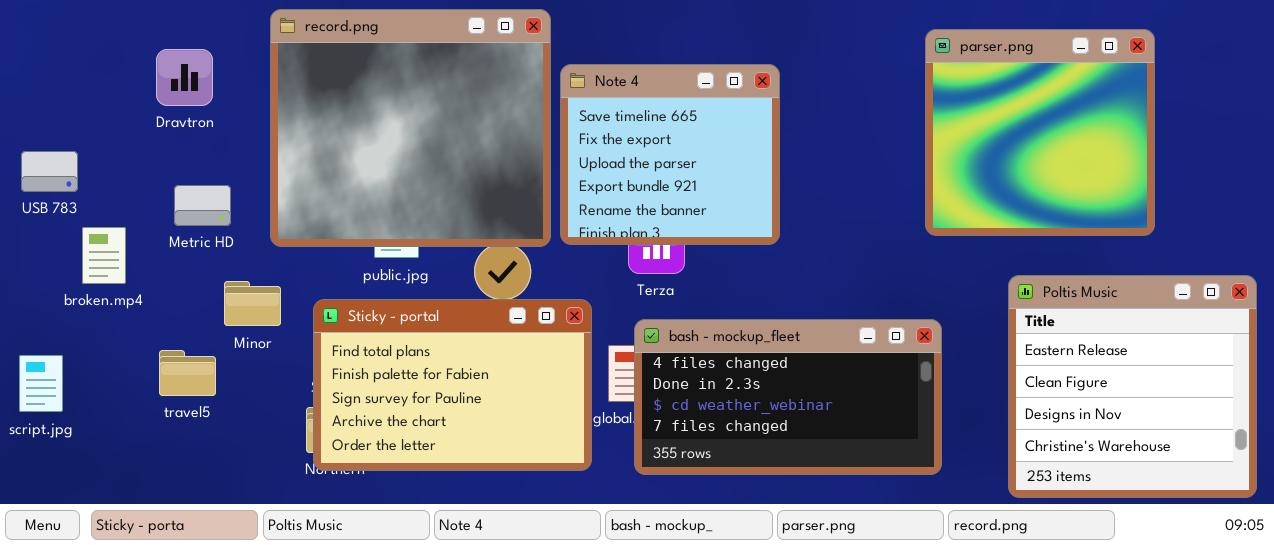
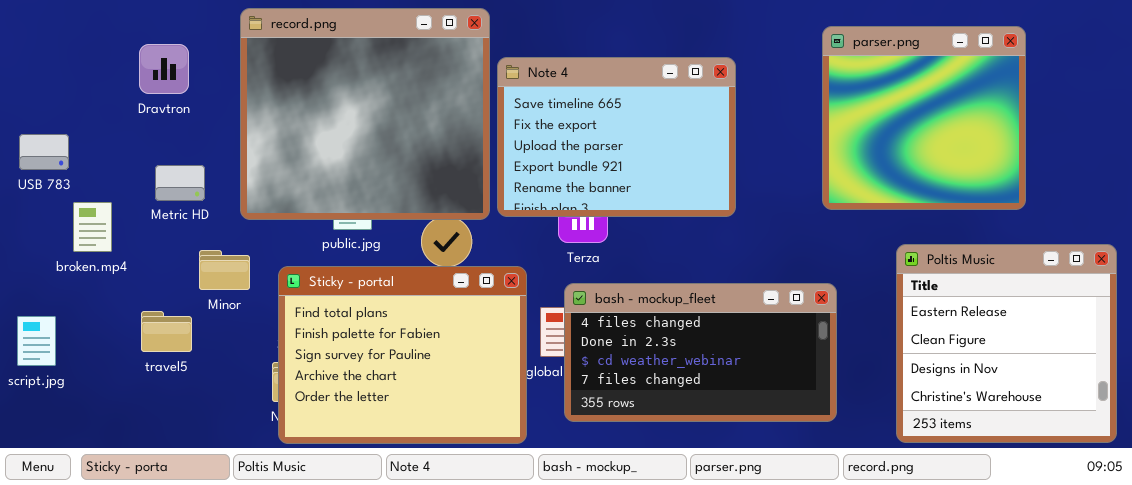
Note 4: [560,64,780,245] -> [497,57,736,217], resized
Sticky - portal: [313,299,592,471] -> [278,266,527,444], resized

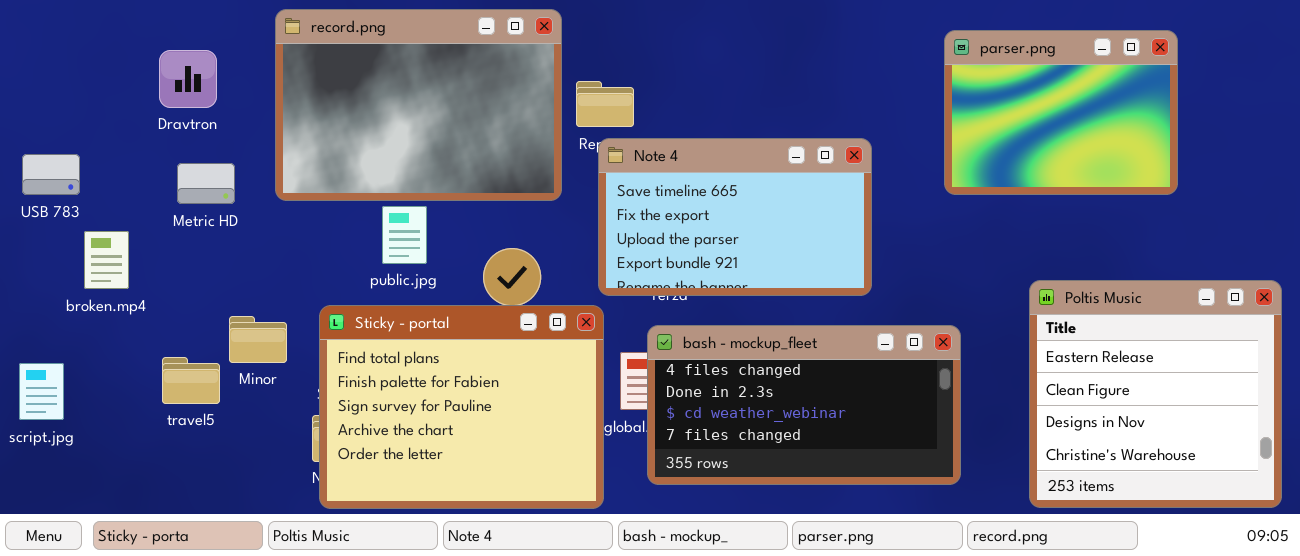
record.png: [240,8,490,220] -> [275,9,562,201], resized
parser.png: [822,26,1026,210] -> [944,30,1178,195], resized
Note 4: [497,57,736,217] -> [598,138,872,296], moved, resized
Metric HD: [155,165,205,201] -> [177,163,235,204], moved
Minor: [199,250,250,290] -> [229,316,287,363], moved

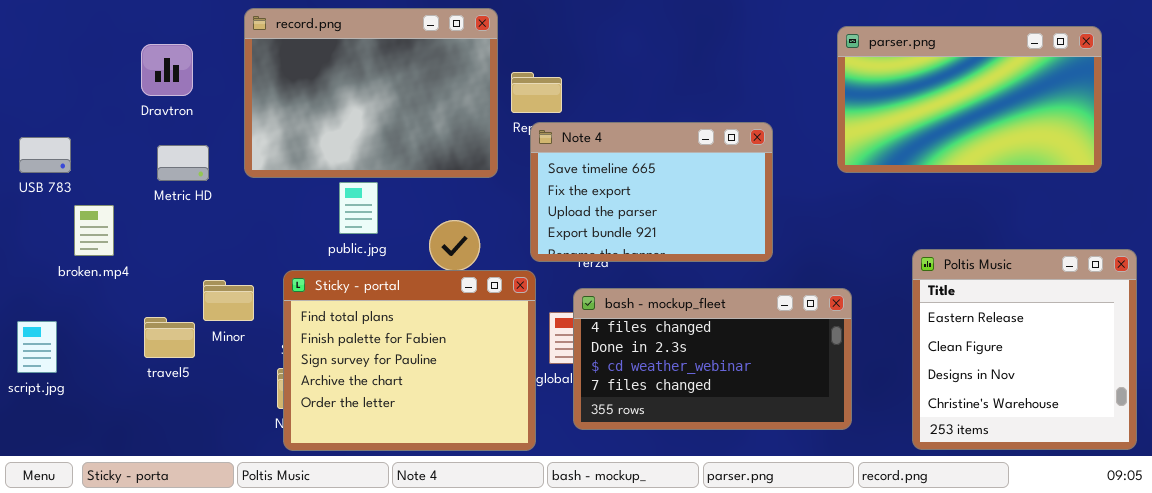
parser.png: [944,30,1178,195] -> [837,26,1102,173], resized

